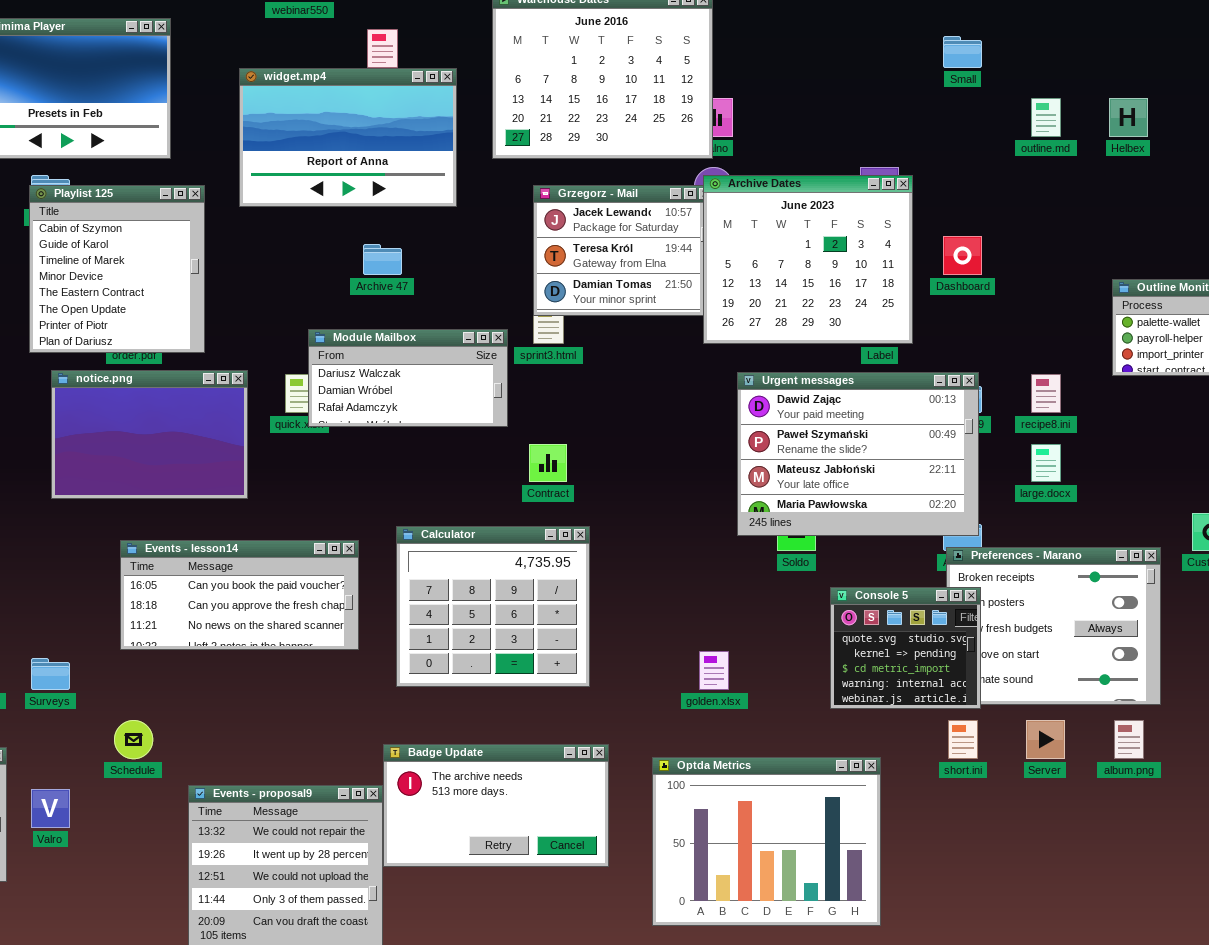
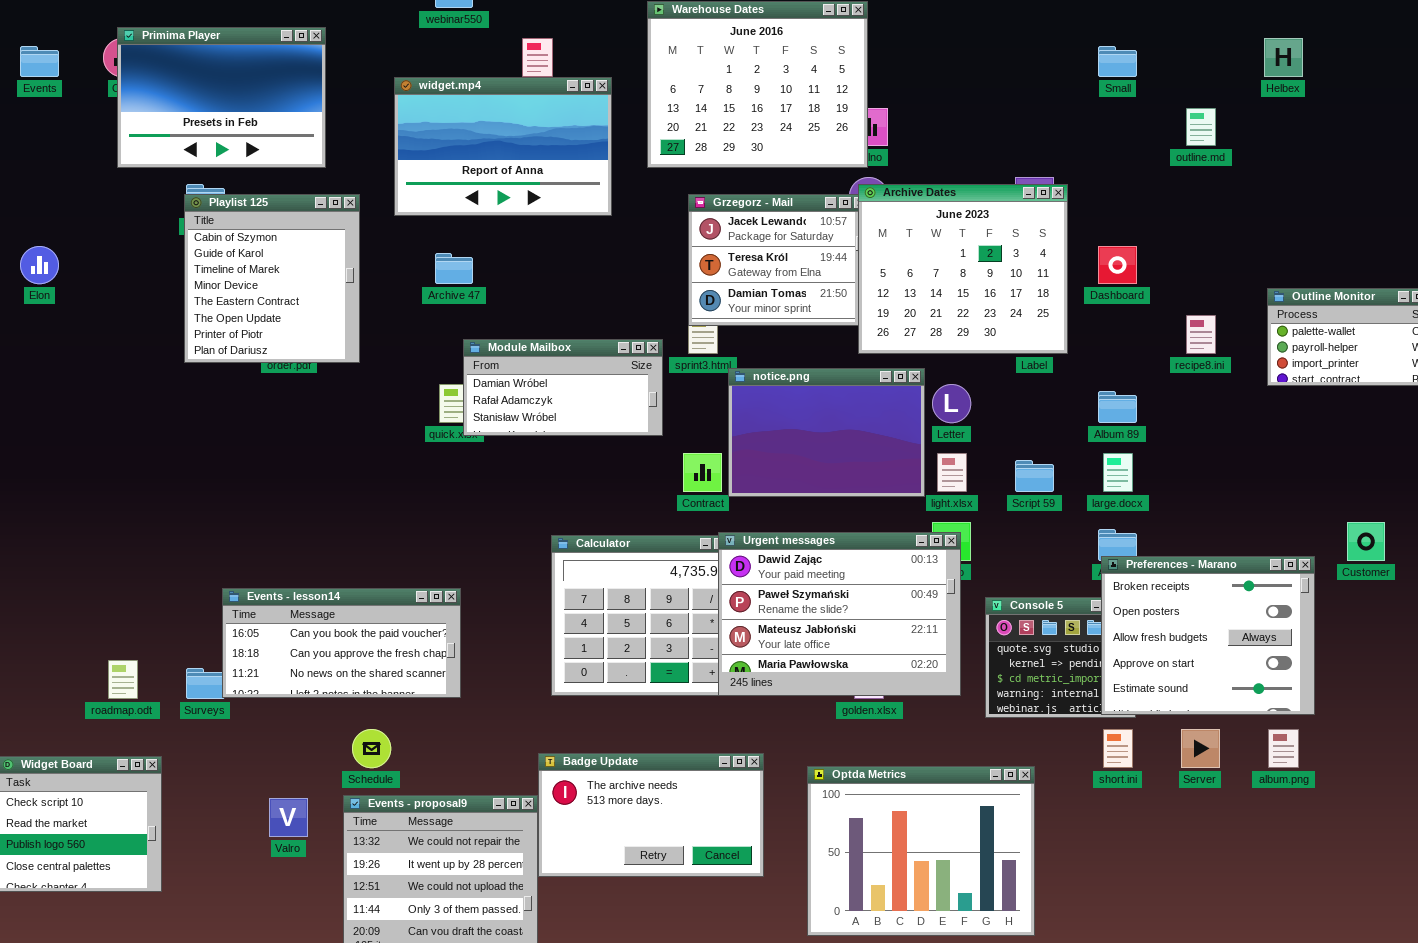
Helbex: [1109,98,1148,137] -> [1264,38,1303,77], moved
Archive 47: [363,244,402,275] -> [435,253,473,284], moved
Module Mailbox: [308,329,508,427] -> [463,339,663,436], scrolled down 1 row
notice.png: [51,370,248,499] -> [728,368,925,497], moved
Urgent messages: [737,372,979,536] -> [718,532,961,696], moved
recipe8.ini: [1031,374,1061,413] -> [1186,315,1216,354], moved
large.docx: [1031,444,1061,482] -> [1103,453,1133,492], moved
Events - lesson14: [120,540,359,650] -> [222,588,461,698], moved
Preferences - Marano: [946,547,1161,705] -> [1101,556,1315,715], raised
Schedule: [114,720,153,759] -> [352,729,391,768], moved
Valro: [31,789,70,828] -> [269,798,308,837], moved

